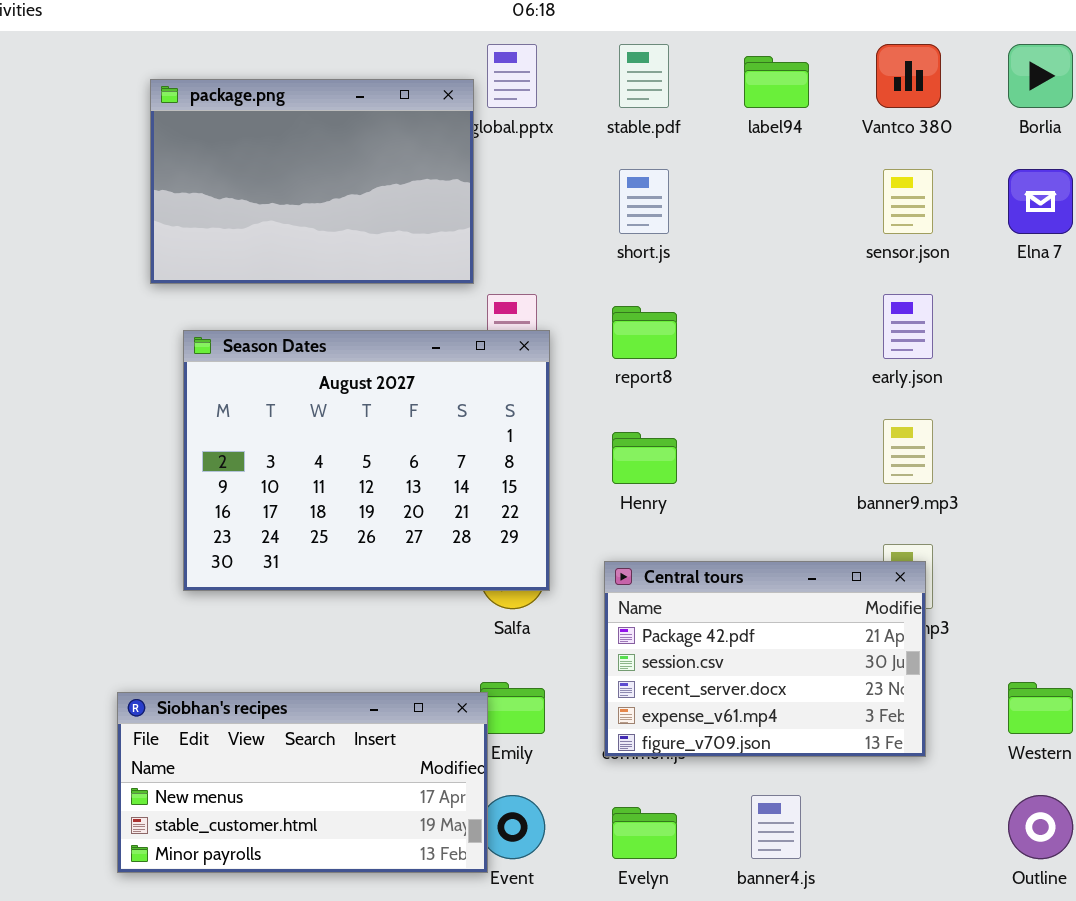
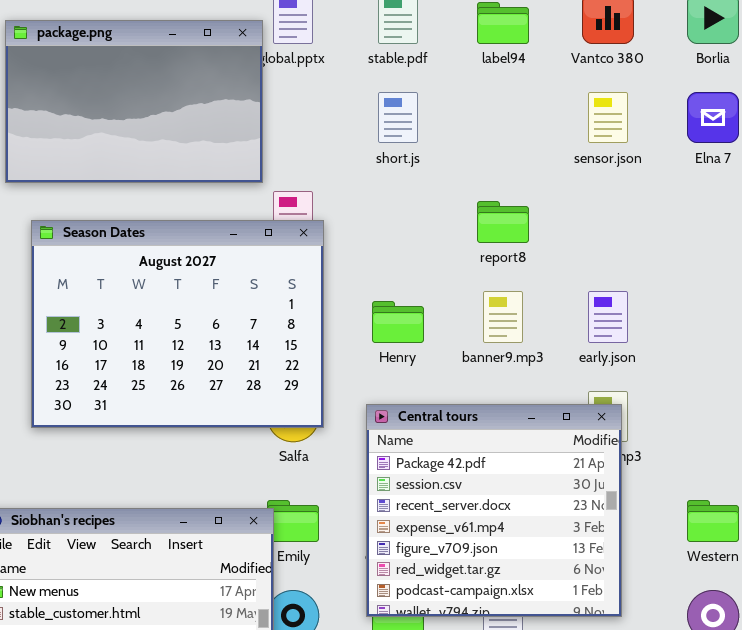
early.json: [883,294,933,359] -> [588,291,628,343], moved
report8: [612,306,677,359] -> [477,201,529,243], moved
banner9.mp3: [883,419,933,484] -> [483,291,523,343], moved
Central tours: [604,561,926,757] -> [366,404,622,617], resized

